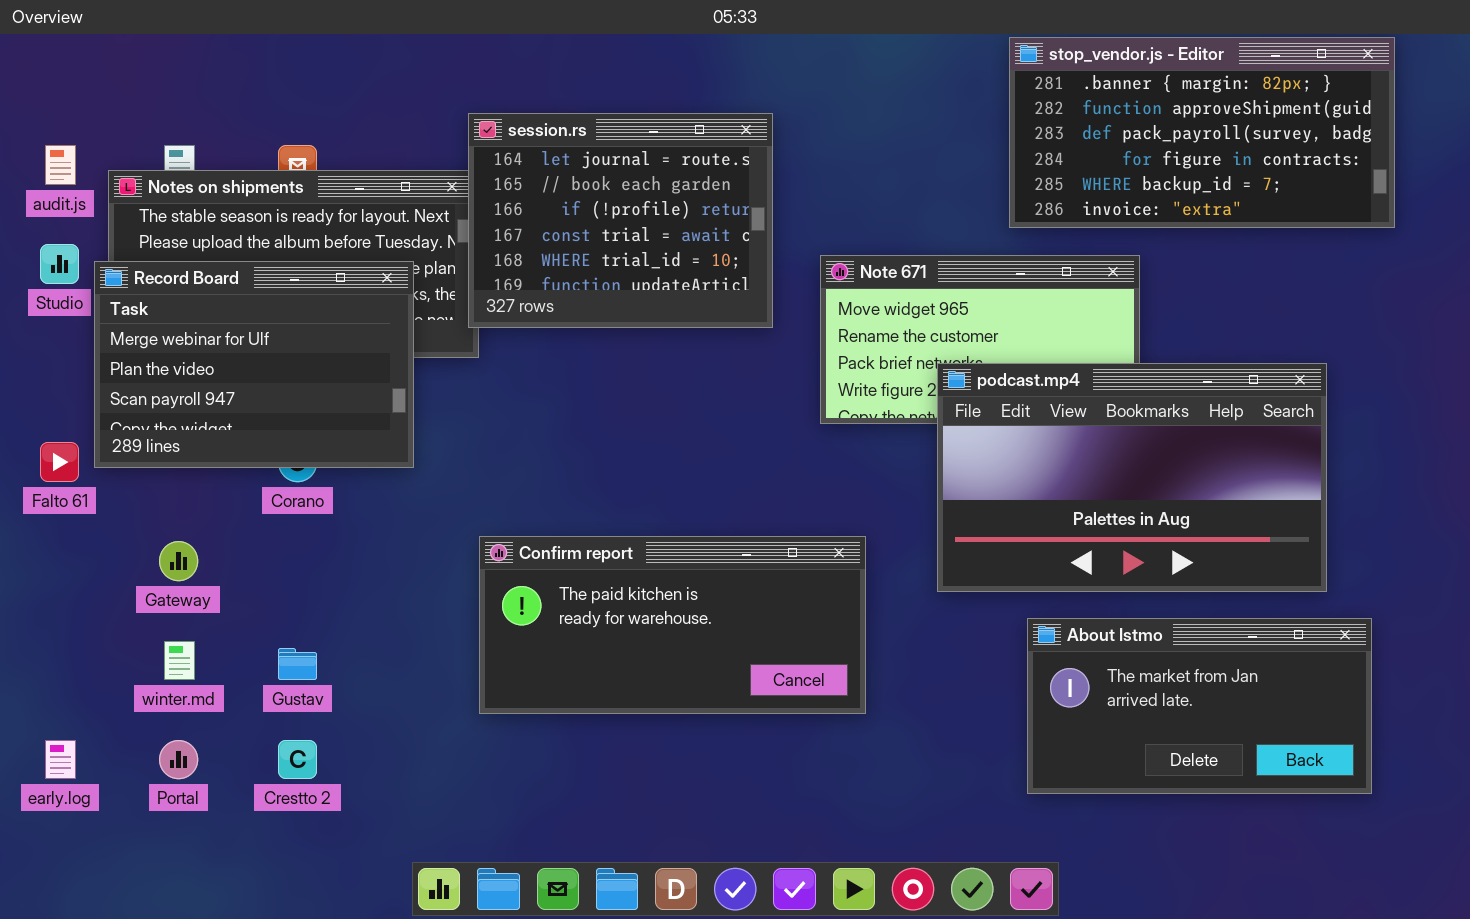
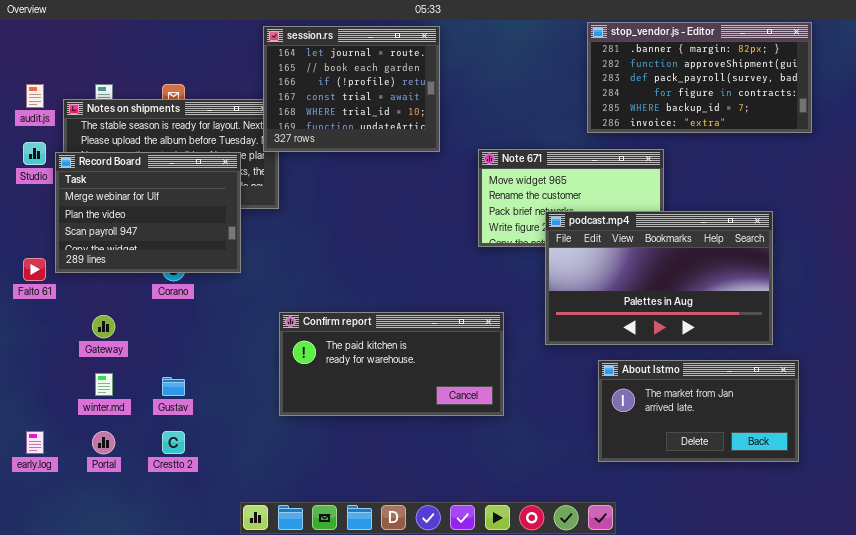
session.rs: [468,113,773,328] -> [263,26,440,152], moved

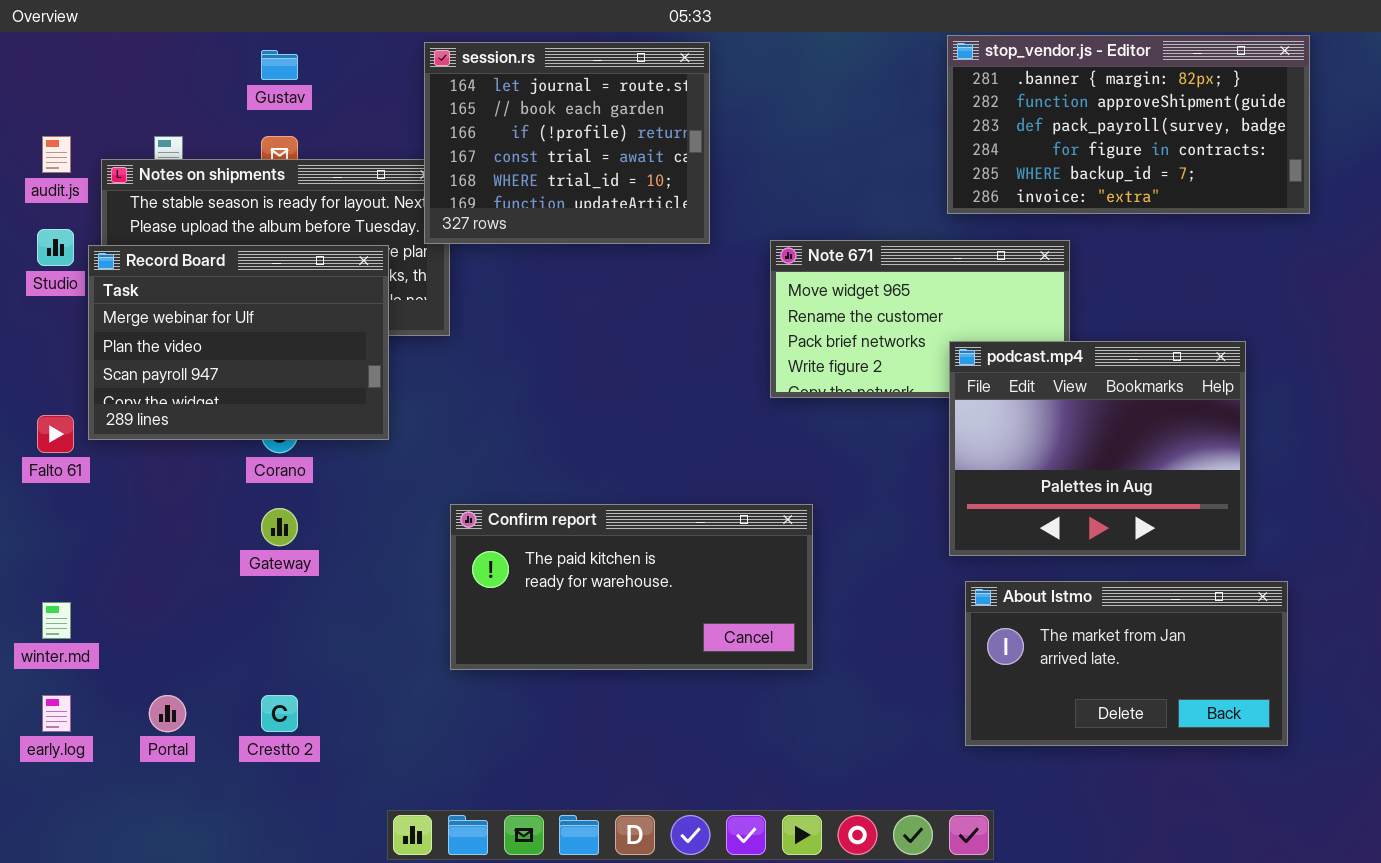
podcast.mp4: [545,211,773,345] -> [949,341,1246,556], resized
Gateway: [92,315,115,338] -> [261,508,298,546], moved
winter.md: [95,373,113,396] -> [42,602,71,639], moved
Gustav: [162,377,185,396] -> [261,50,298,80], moved

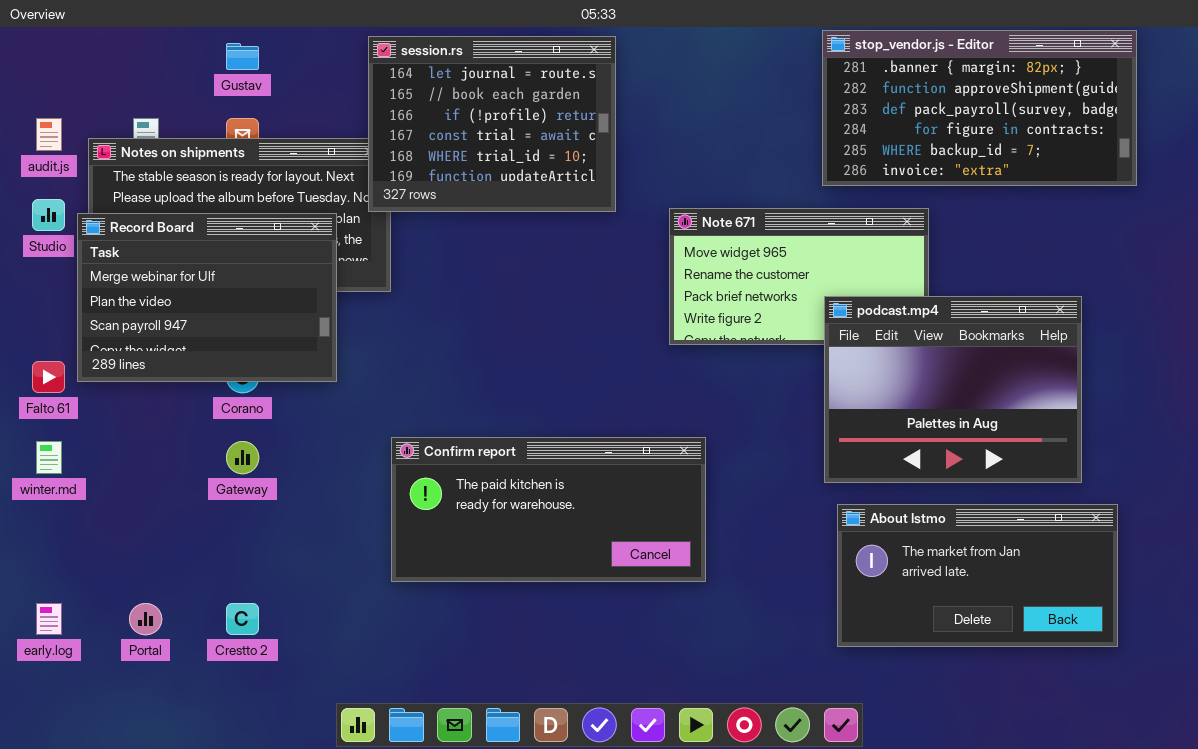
winter.md: [42,602,71,639] -> [36,441,62,474], moved

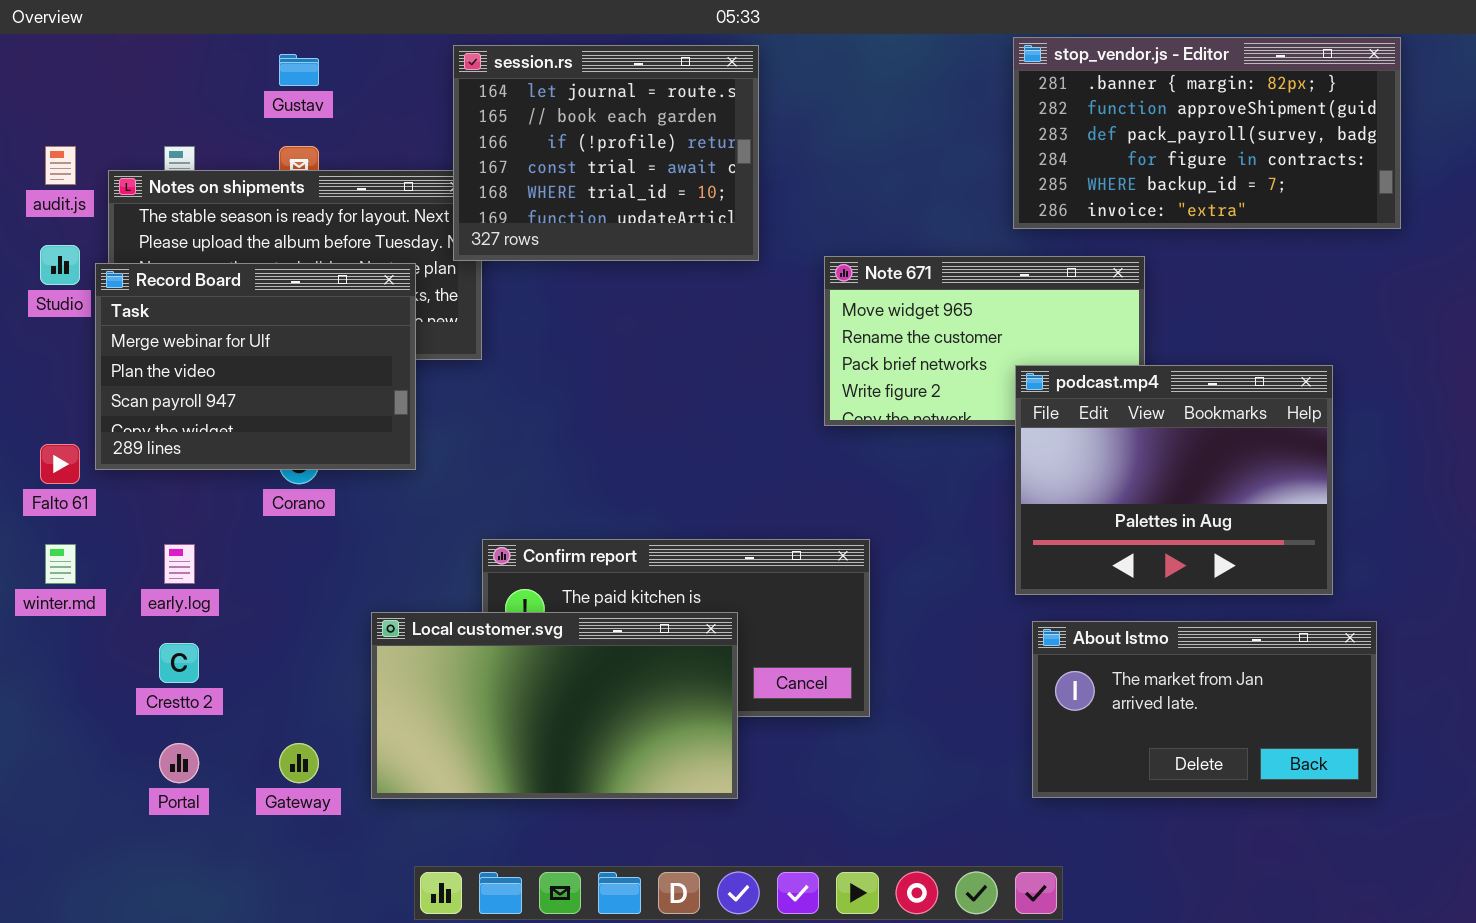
Gateway: [226,441,259,474] -> [279,743,319,783], moved
Local customer.svg: none -> [371,612,738,799], opened
early.log: [36,603,62,635] -> [164,544,195,584], moved
Crestto 2: [226,603,259,635] -> [159,643,199,683], moved

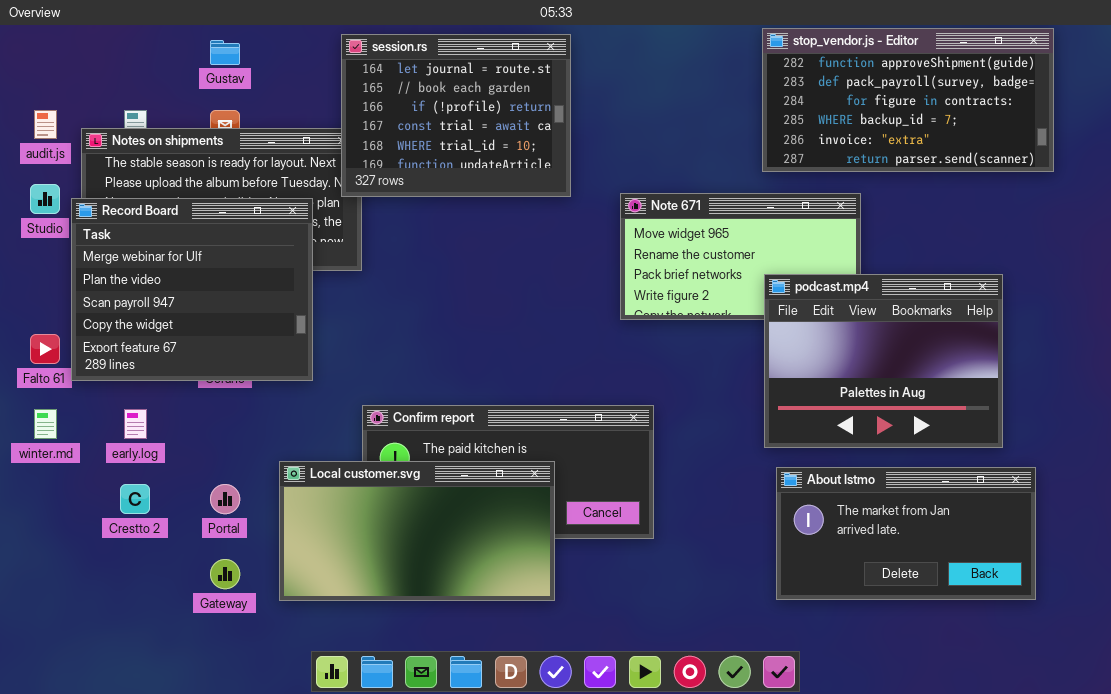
stop_vendor.js - Editor: [1013,37,1401,229] -> [762,28,1054,172], scrolled down 1 row
Record Board: [95,263,416,470] -> [71,198,313,381], resized
Portal: [159,743,199,783] -> [210,484,240,514], moved

